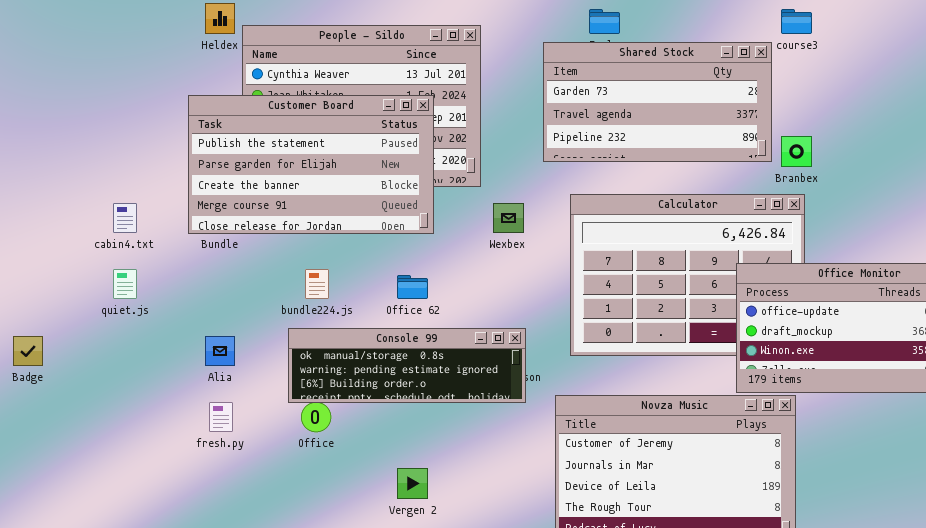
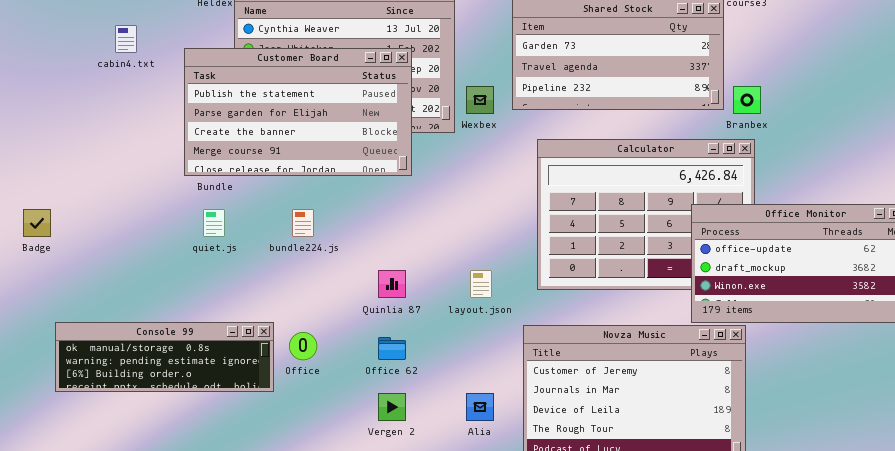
cabin4.txt: [113,203,137,233] -> [115,25,137,53], moved
Wexbex: [493,203,524,233] -> [466,86,494,114], moved
quiet.js: [113,269,137,299] -> [203,209,225,237], moved
Office 62: [397,275,428,299] -> [378,337,406,360], moved
Console 99: [288,328,526,403] -> [55,322,274,392], moved
Badge: [13,336,43,366] -> [23,209,51,237], moved
Alia: [205,336,235,366] -> [466,393,494,421], moved

